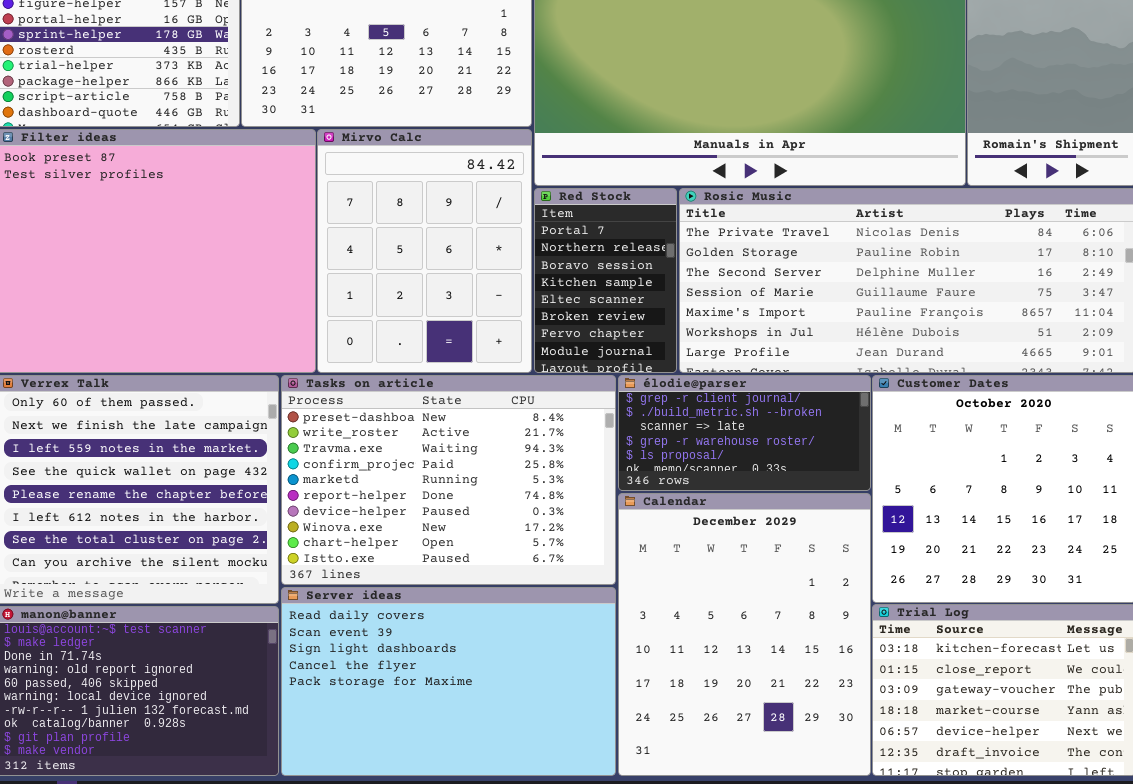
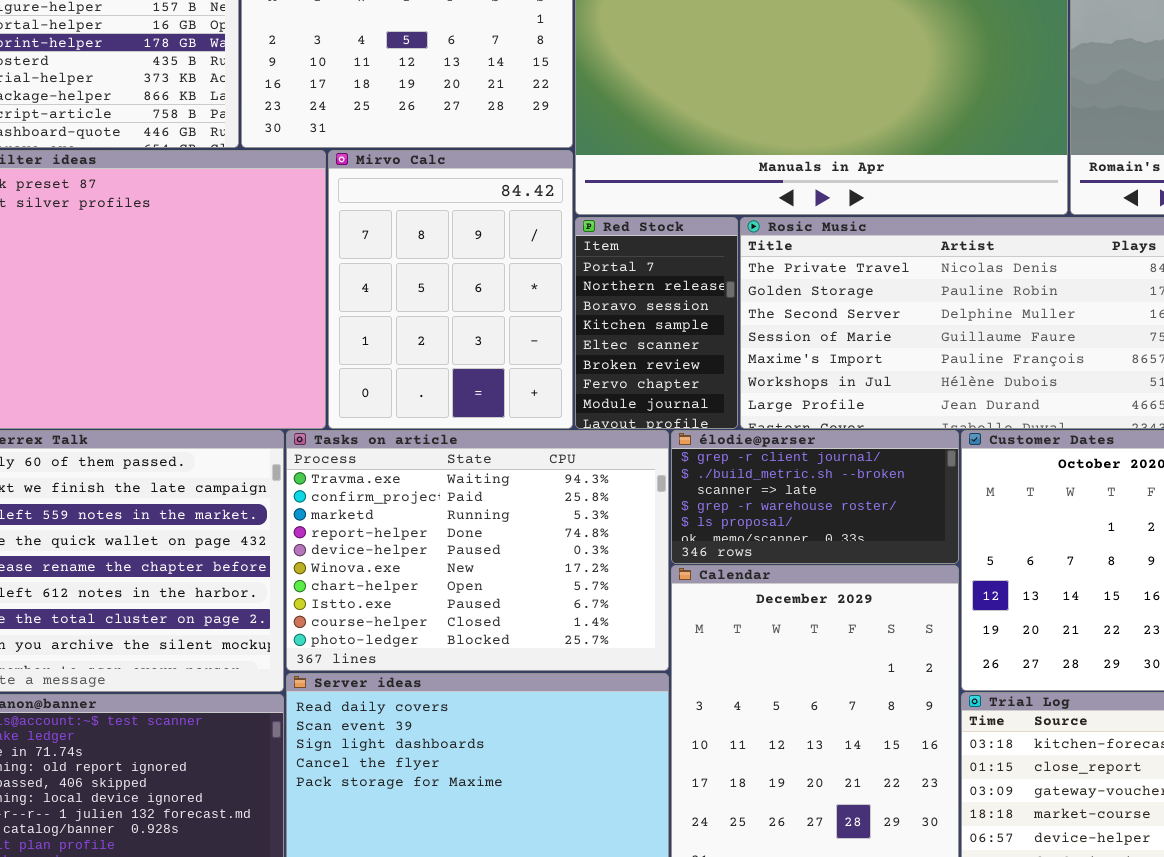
Tasks on article: [281,375,616,585] -> [286,430,669,671], scrolled down 2 rows

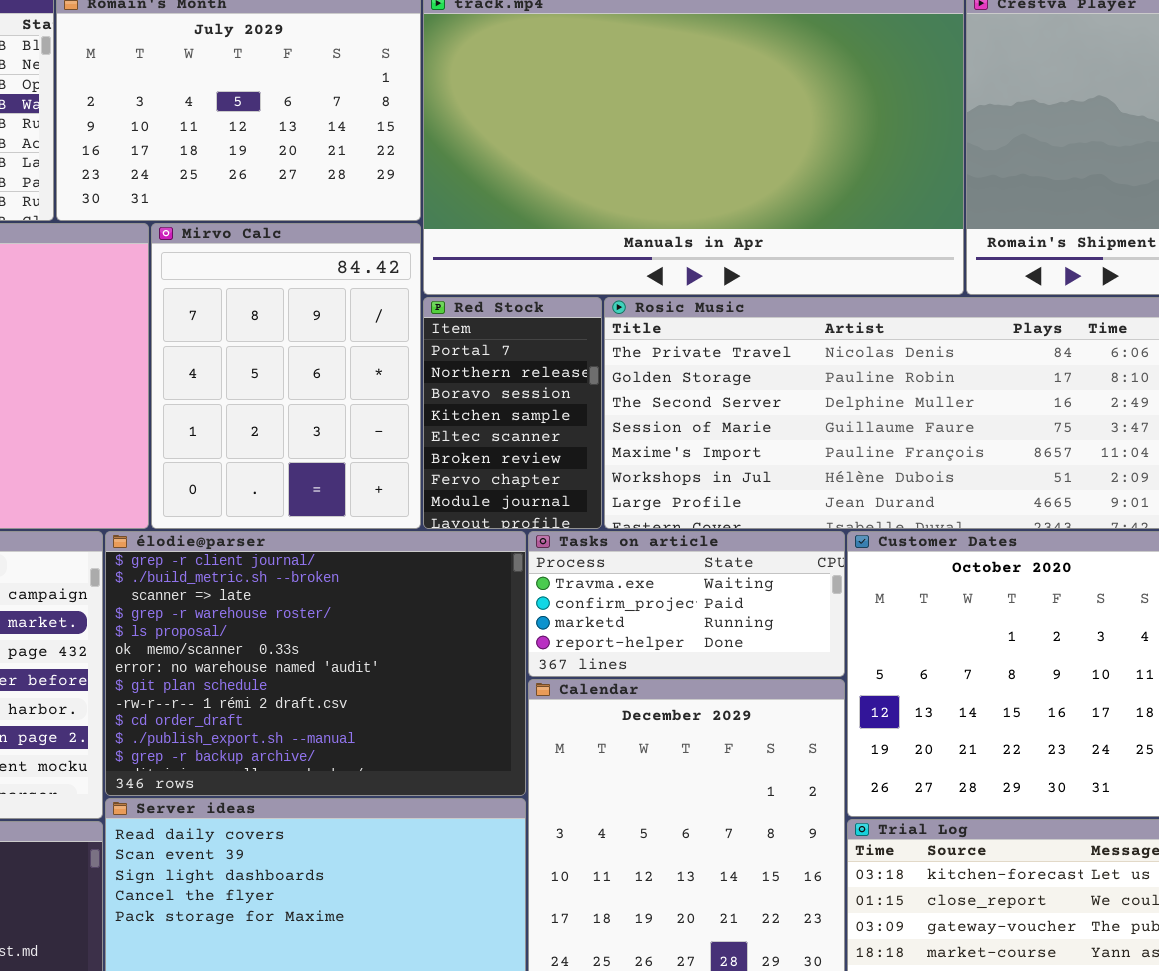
Tasks on article: [286,430,669,671] -> [528,531,845,677], moved, resized
élodie@parser: [671,430,959,564] -> [105,531,526,796], moved, resized

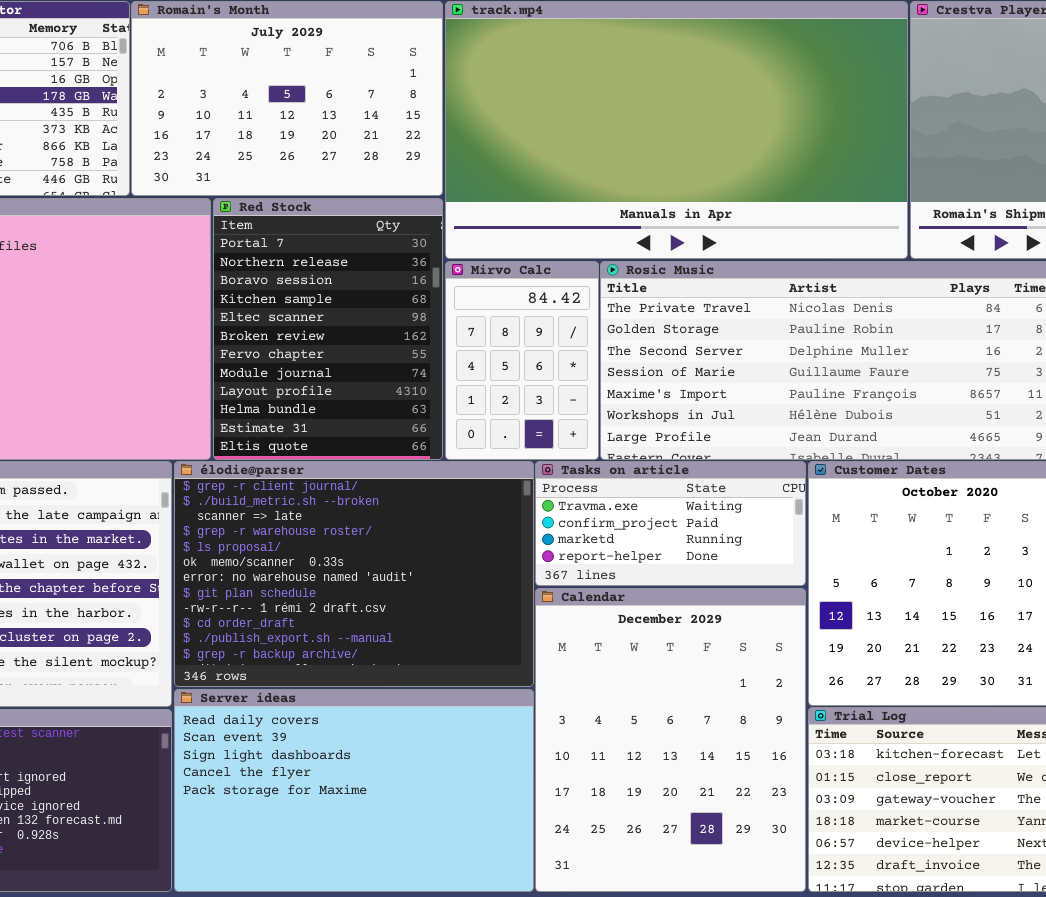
Mirvo Calc: [151,223,421,529] -> [445,261,599,460], moved, resized
Red Stock: [423,297,602,529] -> [213,198,443,460], moved, resized

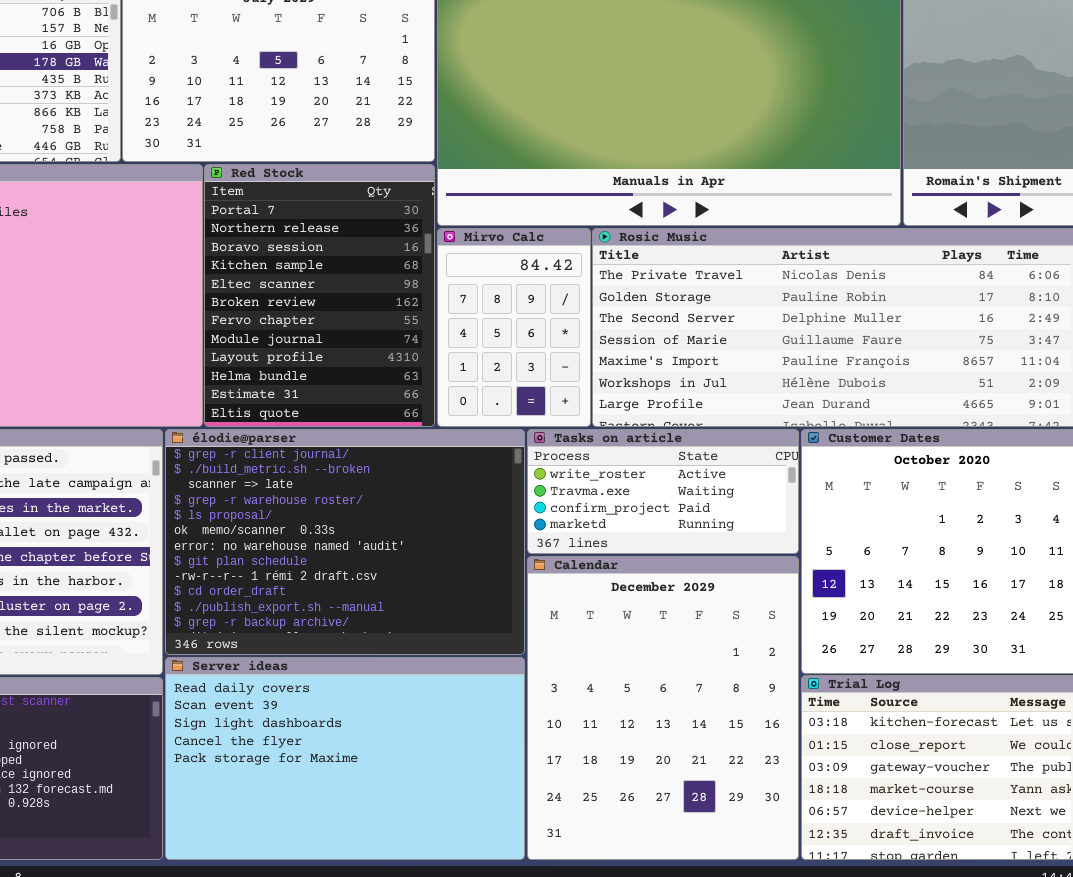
Tasks on article: [535,461,806,586] -> [527,429,799,554], scrolled up 1 row

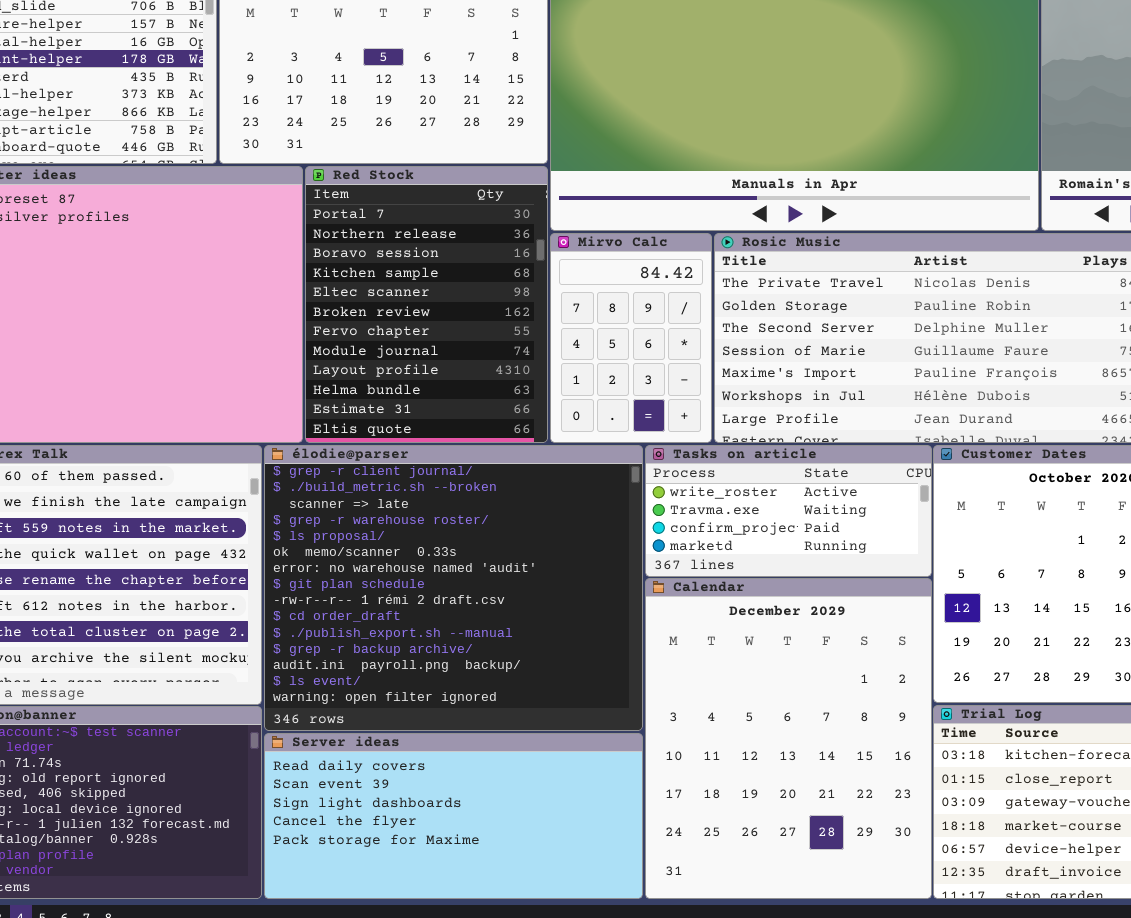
élodie@parser: [165,429,525,655] -> [264,445,643,731], resized
Server ideas: [165,657,525,860] -> [264,733,643,899], resized

